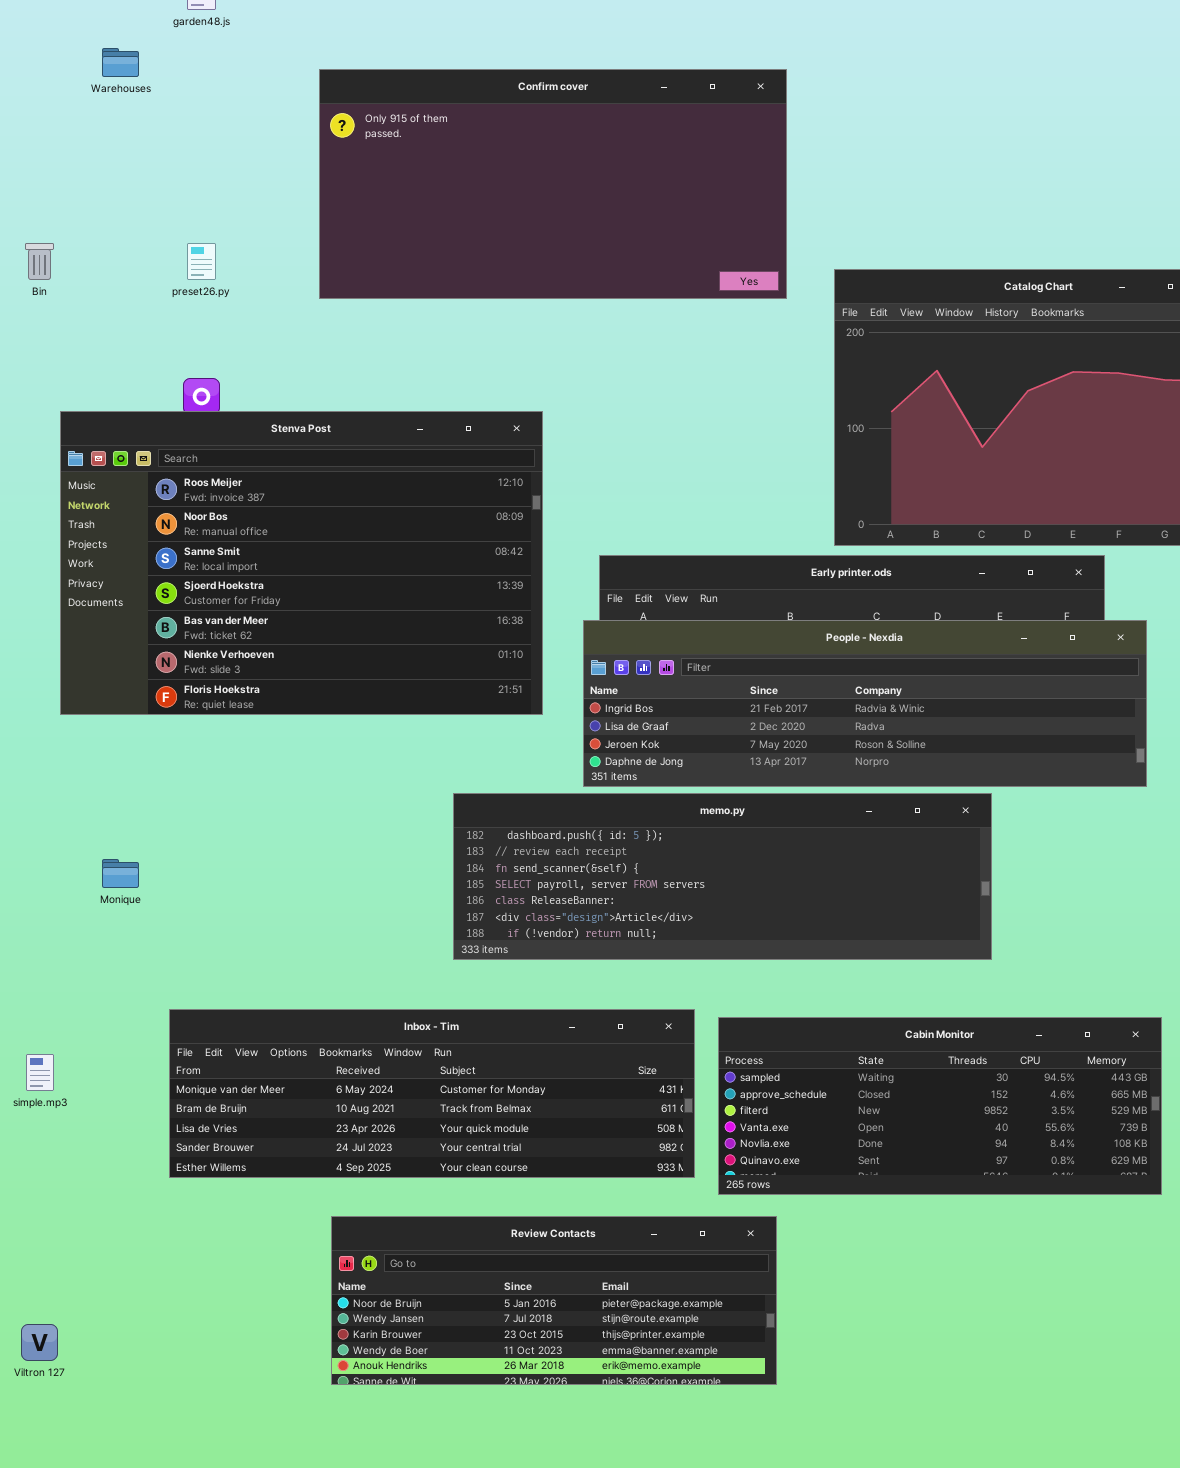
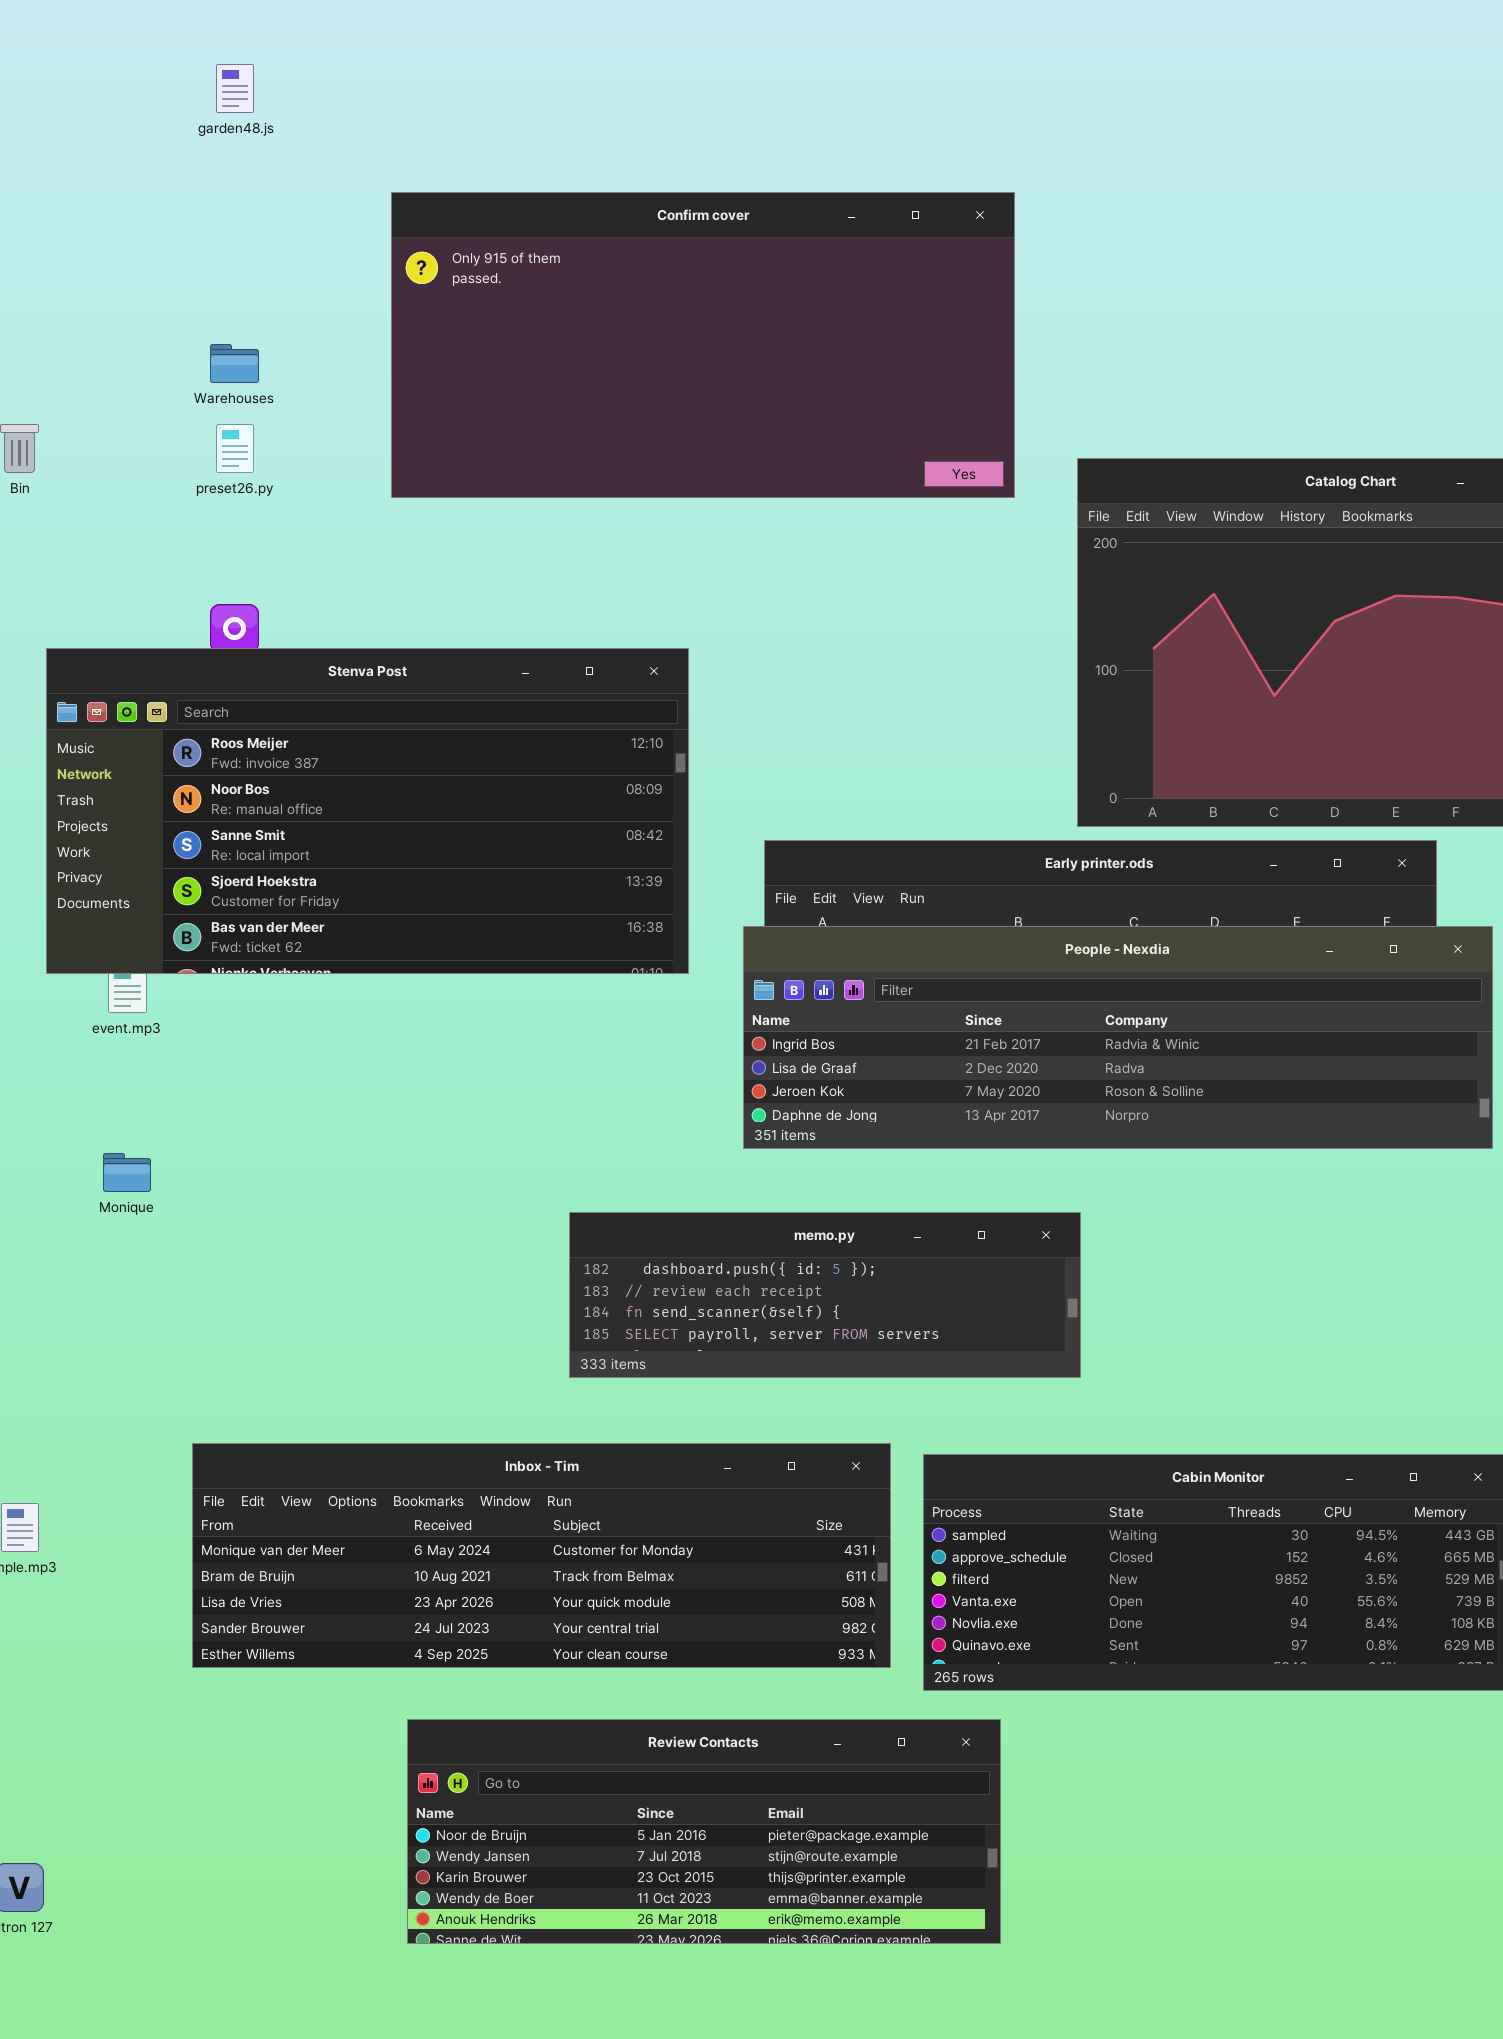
Warehouses: [102,48,139,77] -> [210,344,259,383], moved
Stenva Post: [60,411,543,715] -> [46,648,689,974], resized
memo.py: [453,793,992,960] -> [569,1212,1081,1378], resized
Monique: [102,859,139,888] -> [103,1153,151,1192], moved

